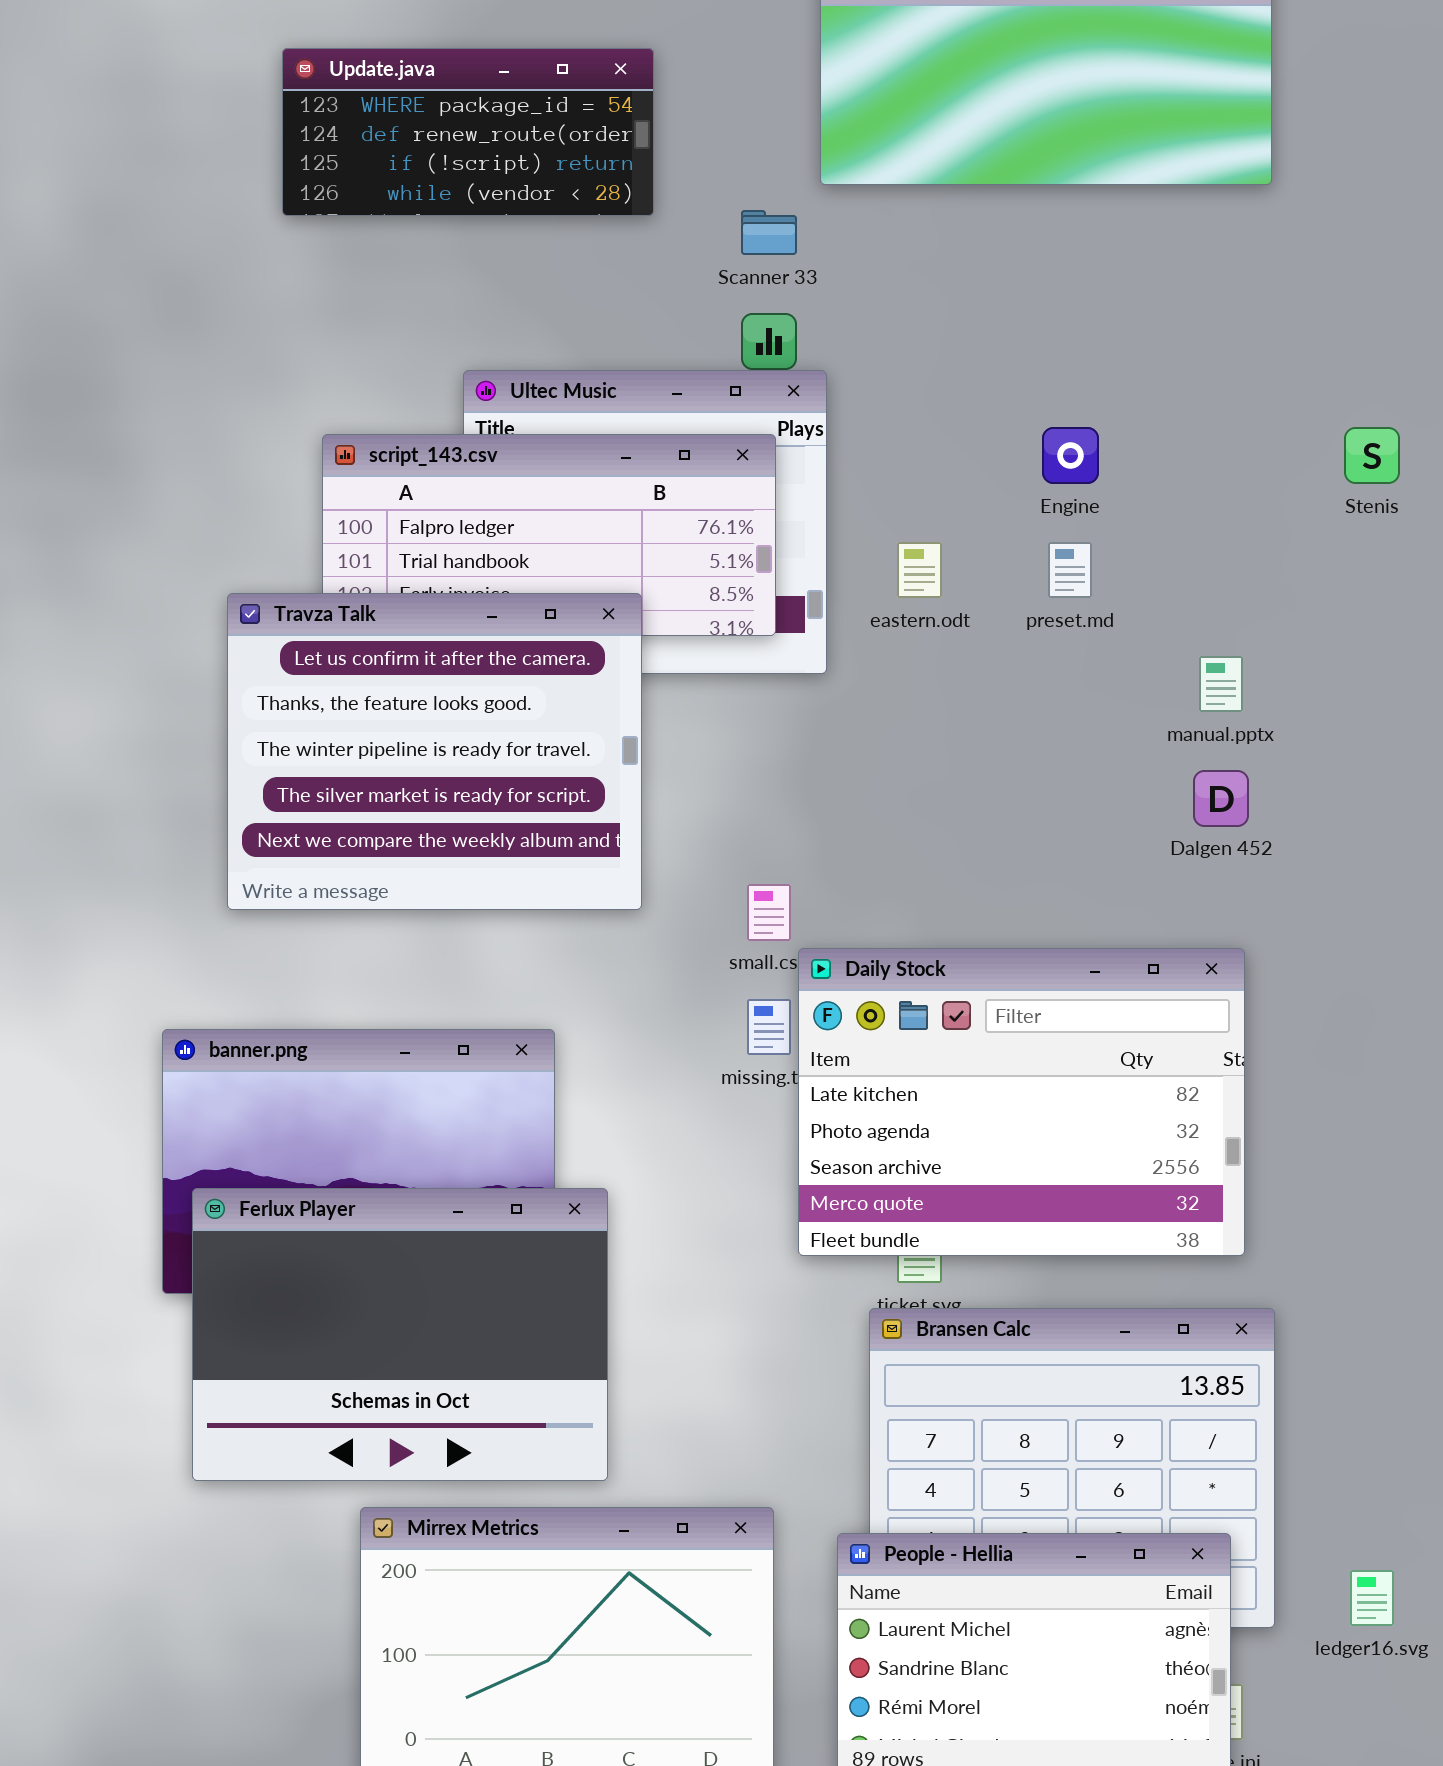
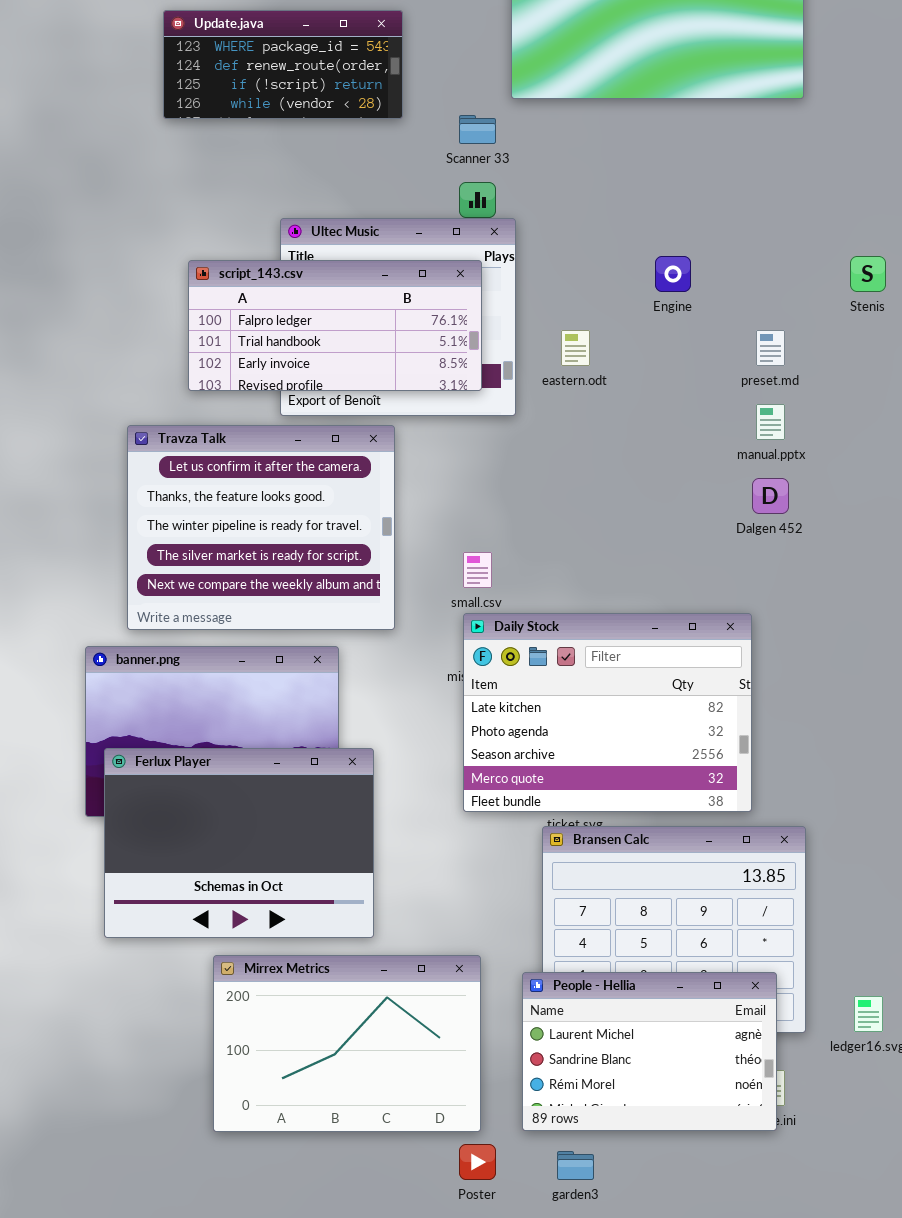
preset.md: [1048,542,1092,598] -> [756,330,785,366], moved
Travza Talk: [227,593,642,910] -> [127,425,395,630], moved
Daily Stock: [798,948,1245,1256] -> [463,613,752,812], moved

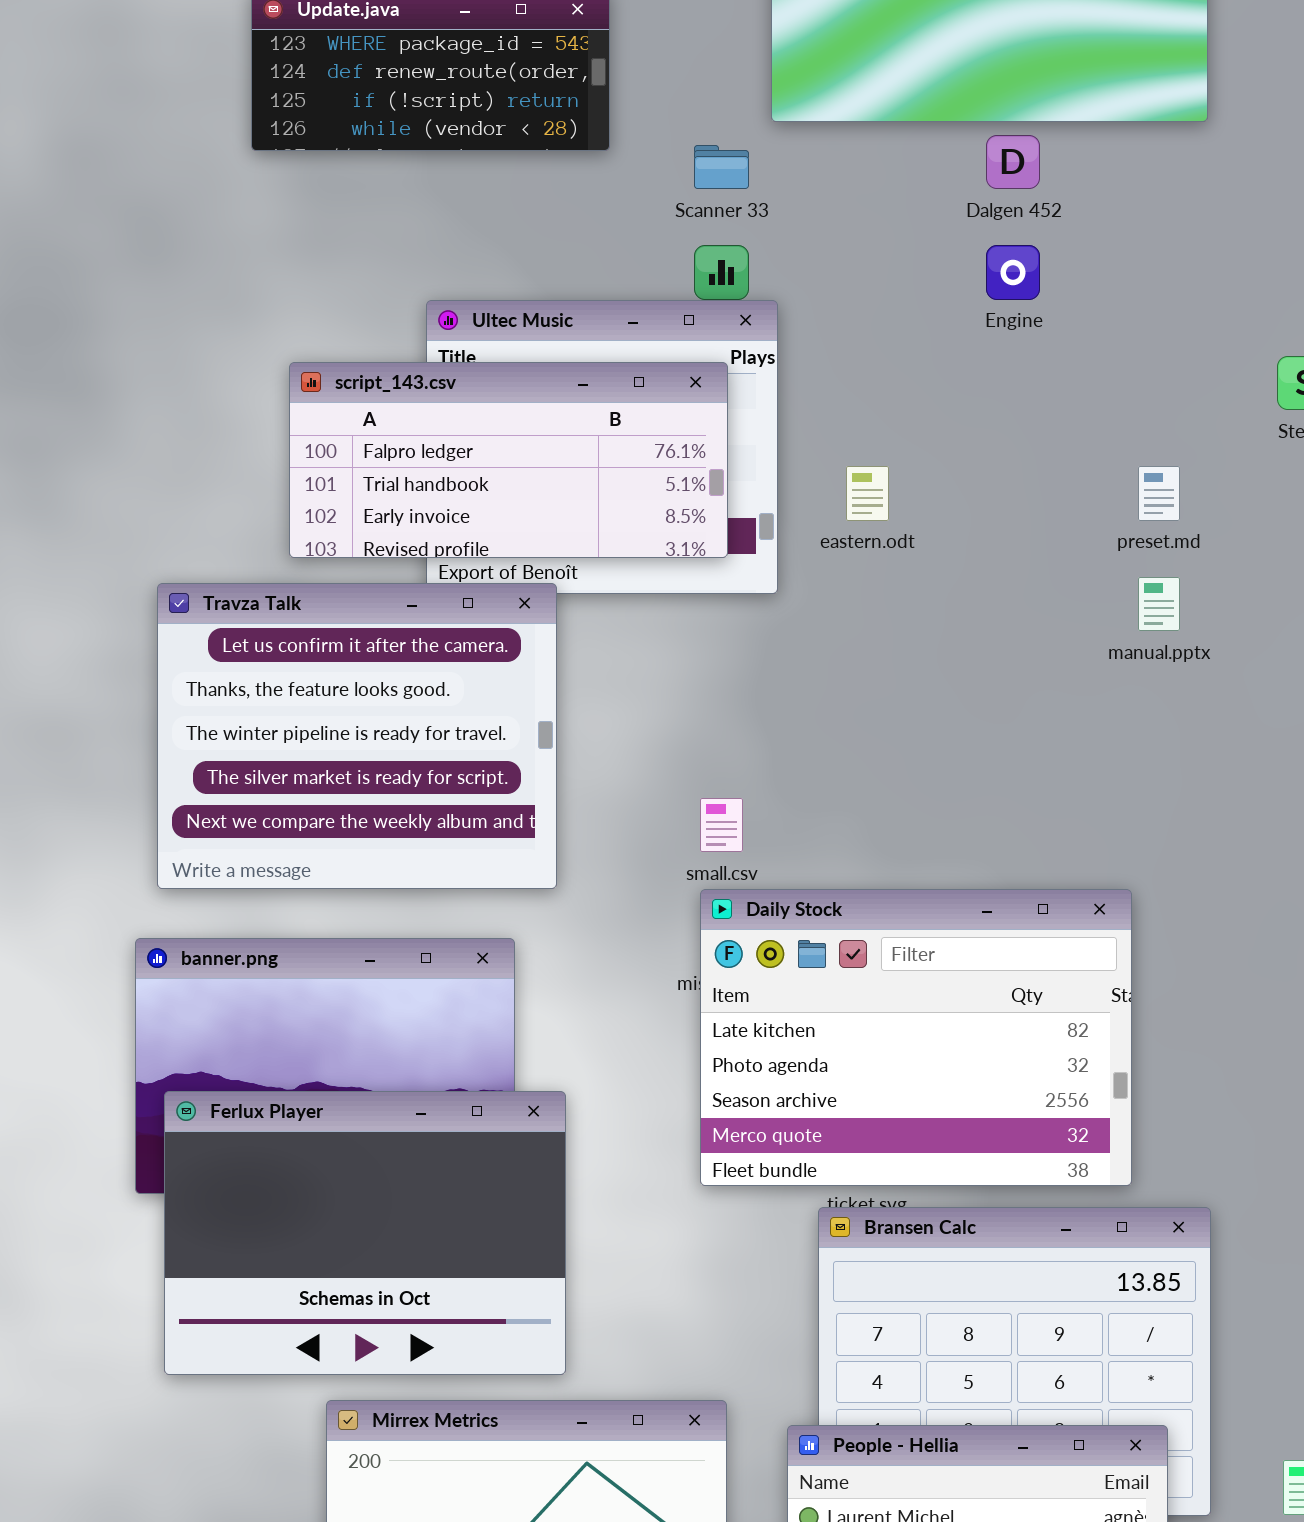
Engine: [655,256,691,292] -> [986,245,1040,300], moved
Travza Talk: [127,425,395,630] -> [157,583,557,889], moved
Dalgen 452: [752,478,789,514] -> [986,135,1040,189], moved

